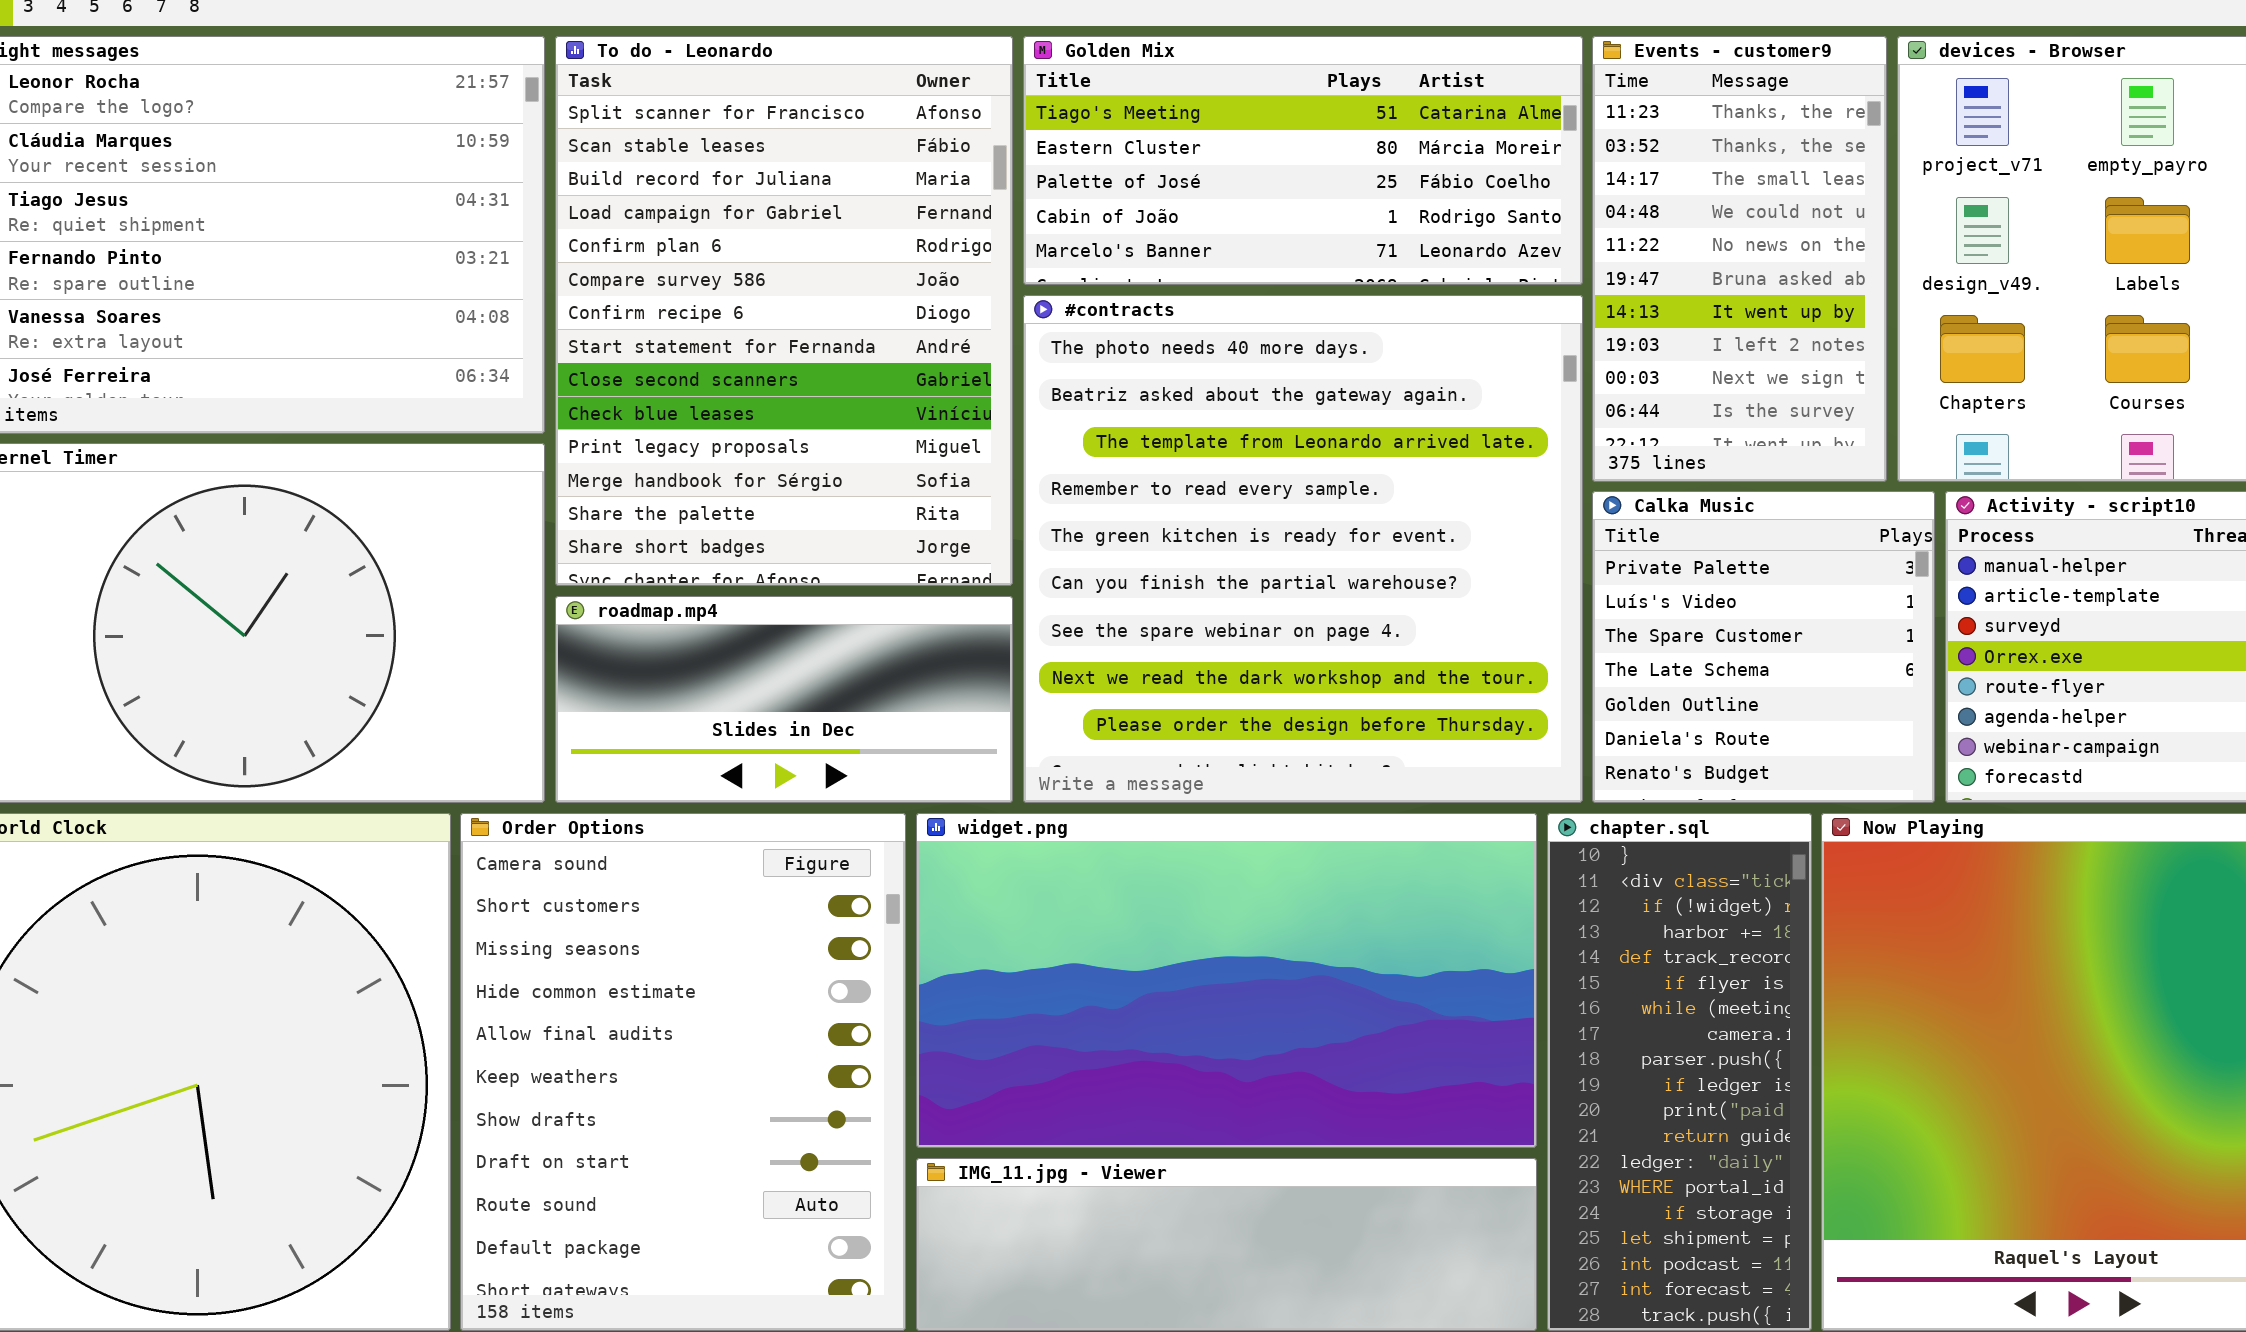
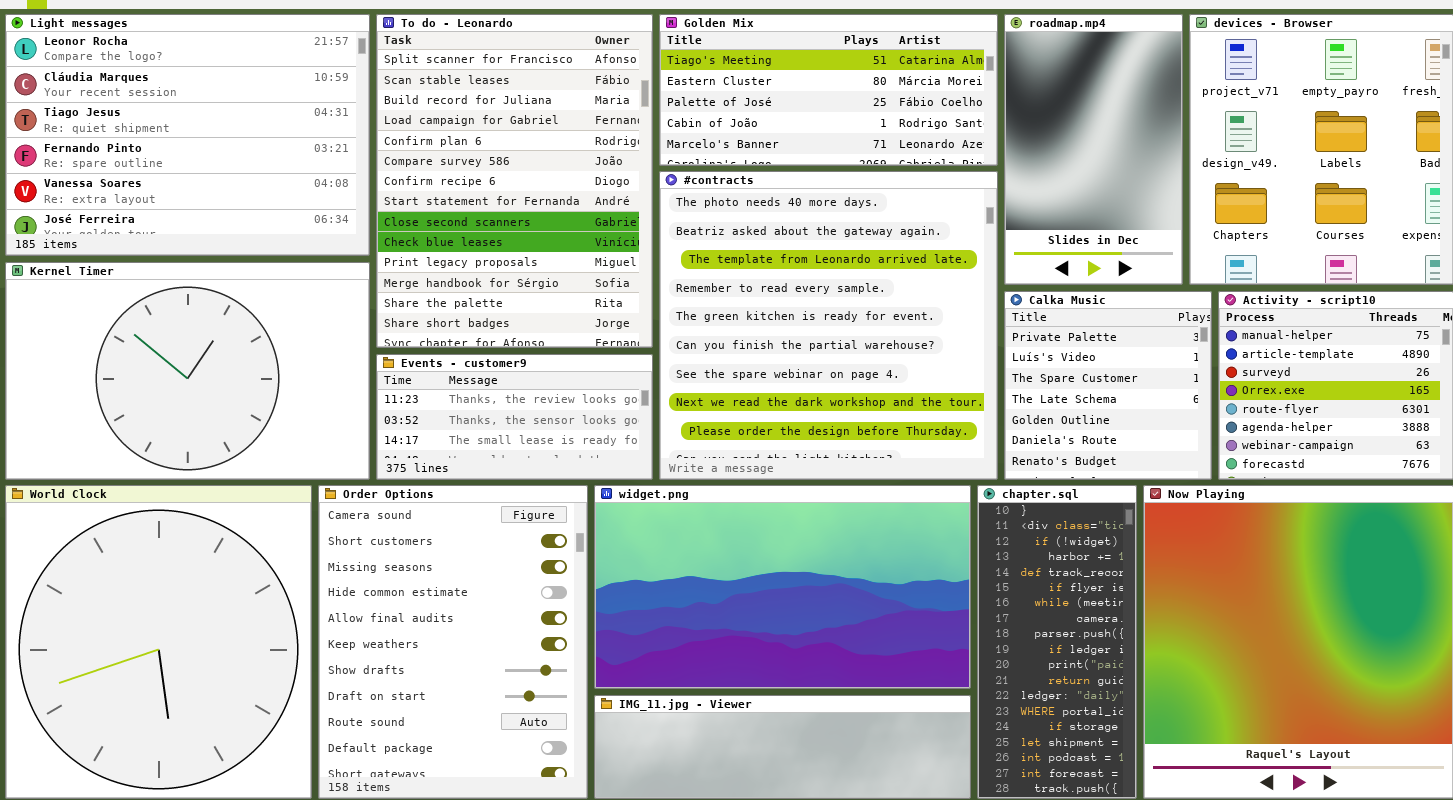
Events - customer9: [1592,36,1887,482] -> [376,354,653,480], moved, resized
roadmap.mp4: [555,596,1013,803] -> [1004,14,1183,285], moved, resized

